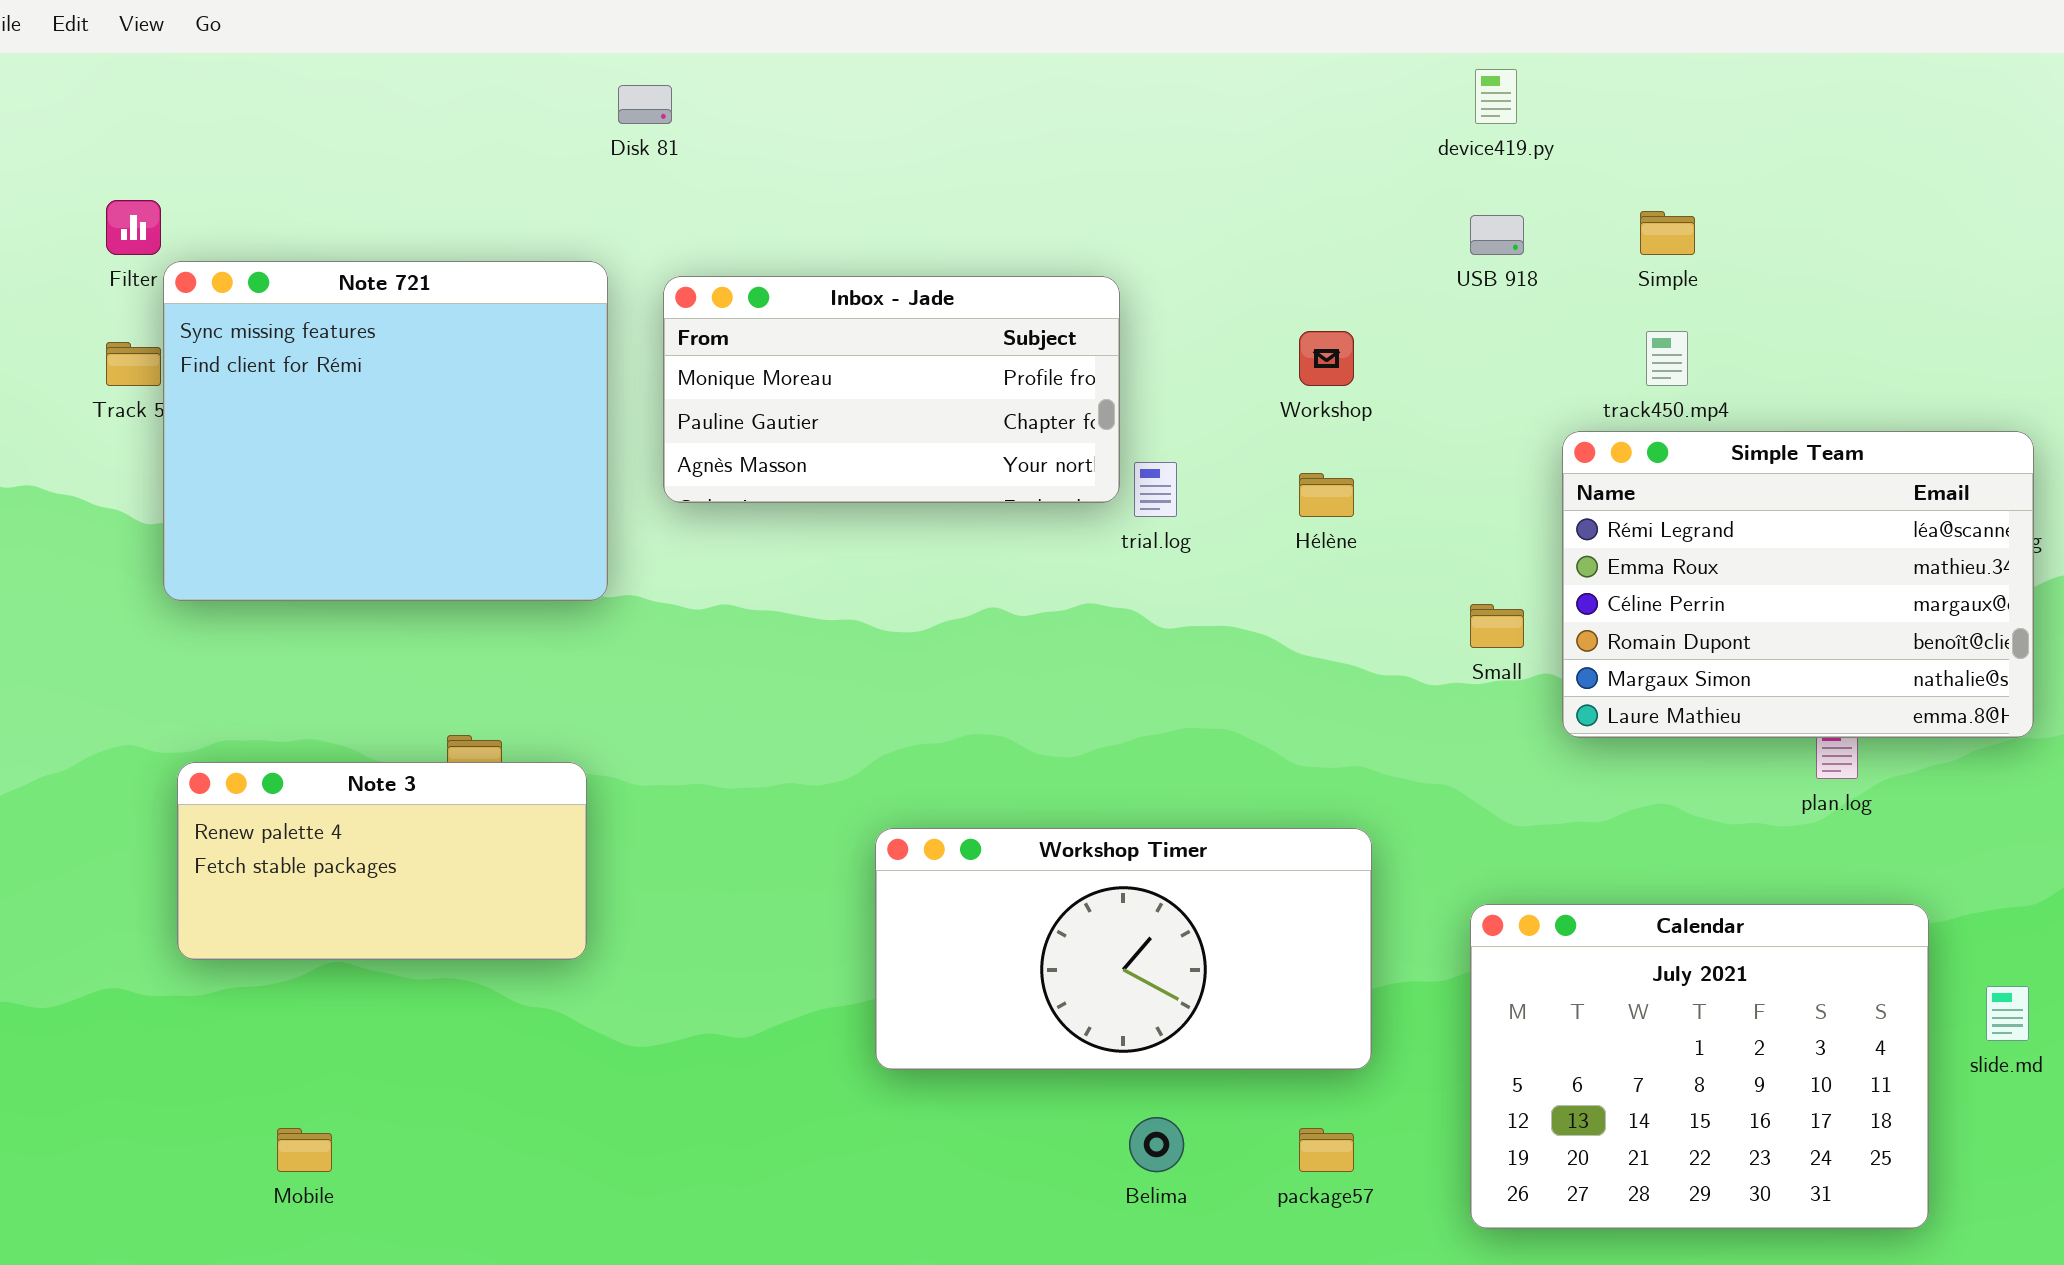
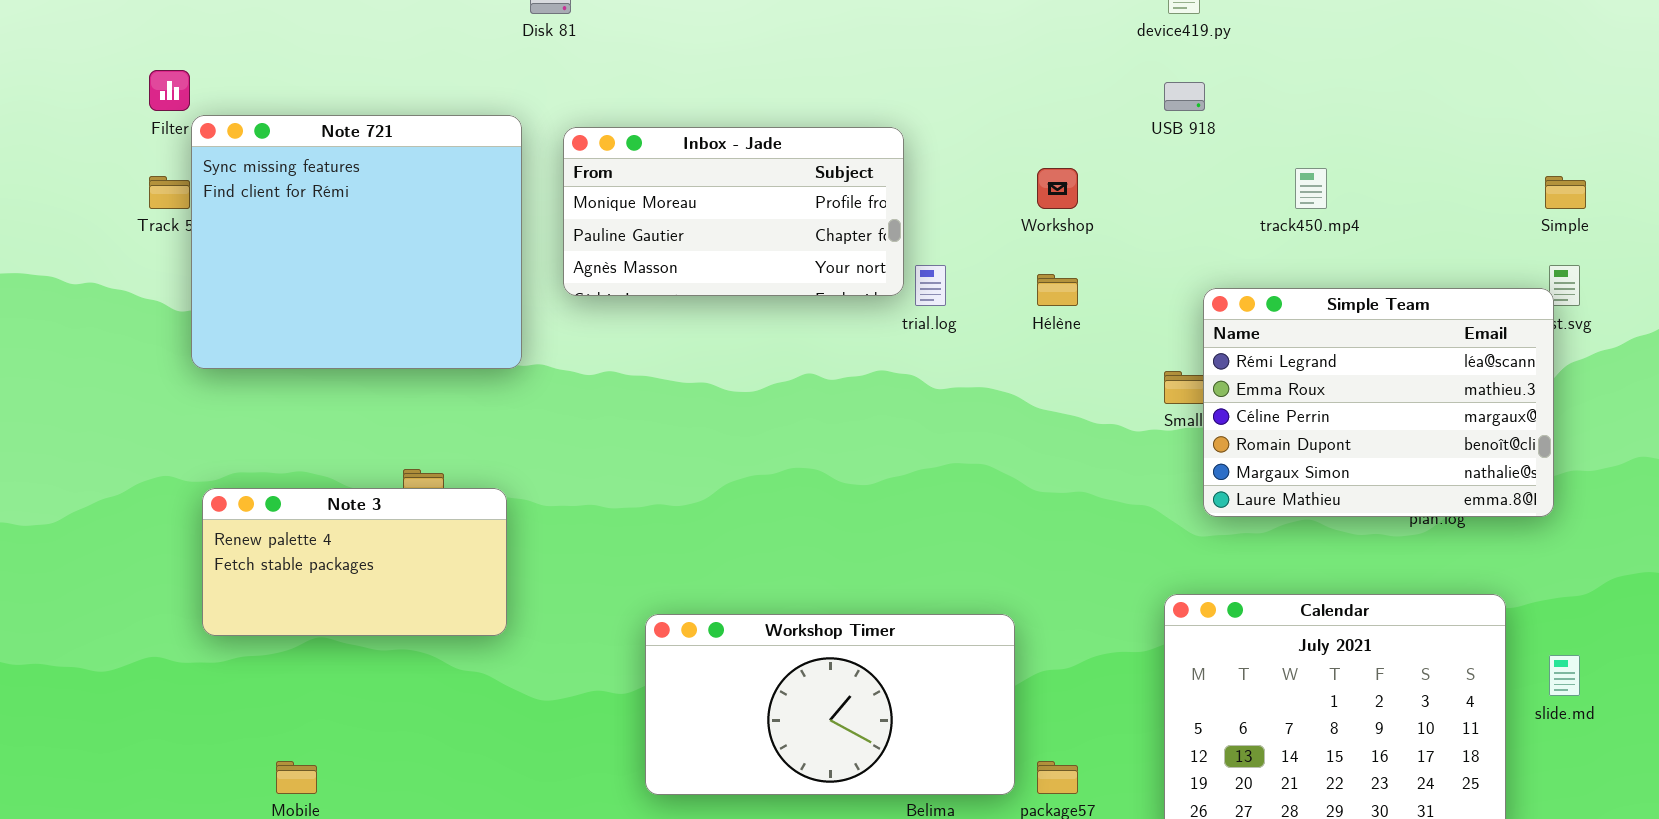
Simple: [1640,211,1695,255] -> [1545,176,1586,209], moved
Simple Team: [1562,431,2034,738] -> [1203,288,1554,517], moved
Workshop Timer: [875,828,1372,1070] -> [645,614,1015,795], moved

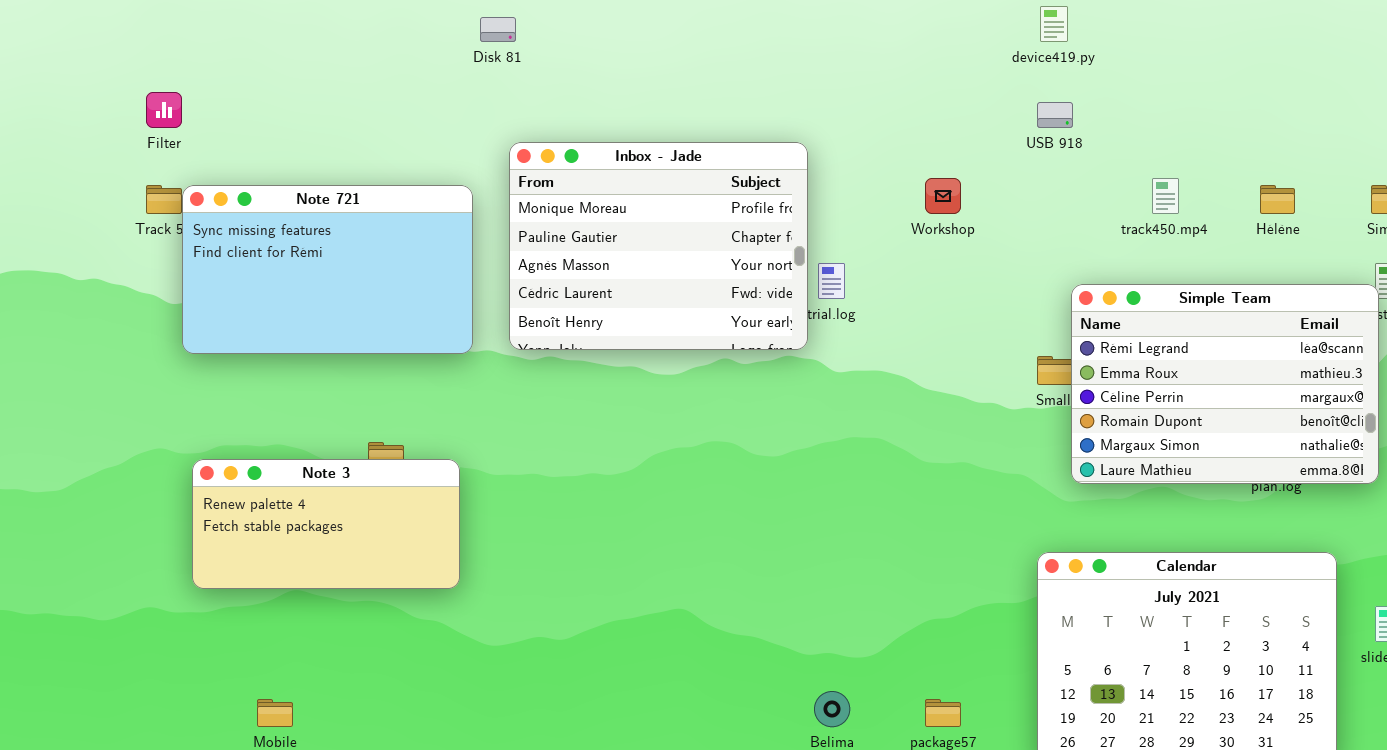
Note 721: [191,115,522,369] -> [182,185,473,354], resized
Inbox - Jade: [563,127,904,296] -> [509,142,808,350], resized
Hélène: [1037,274,1078,306] -> [1260,185,1295,214], moved
Workshop Timer: [645,614,1015,795] -> none, closed

